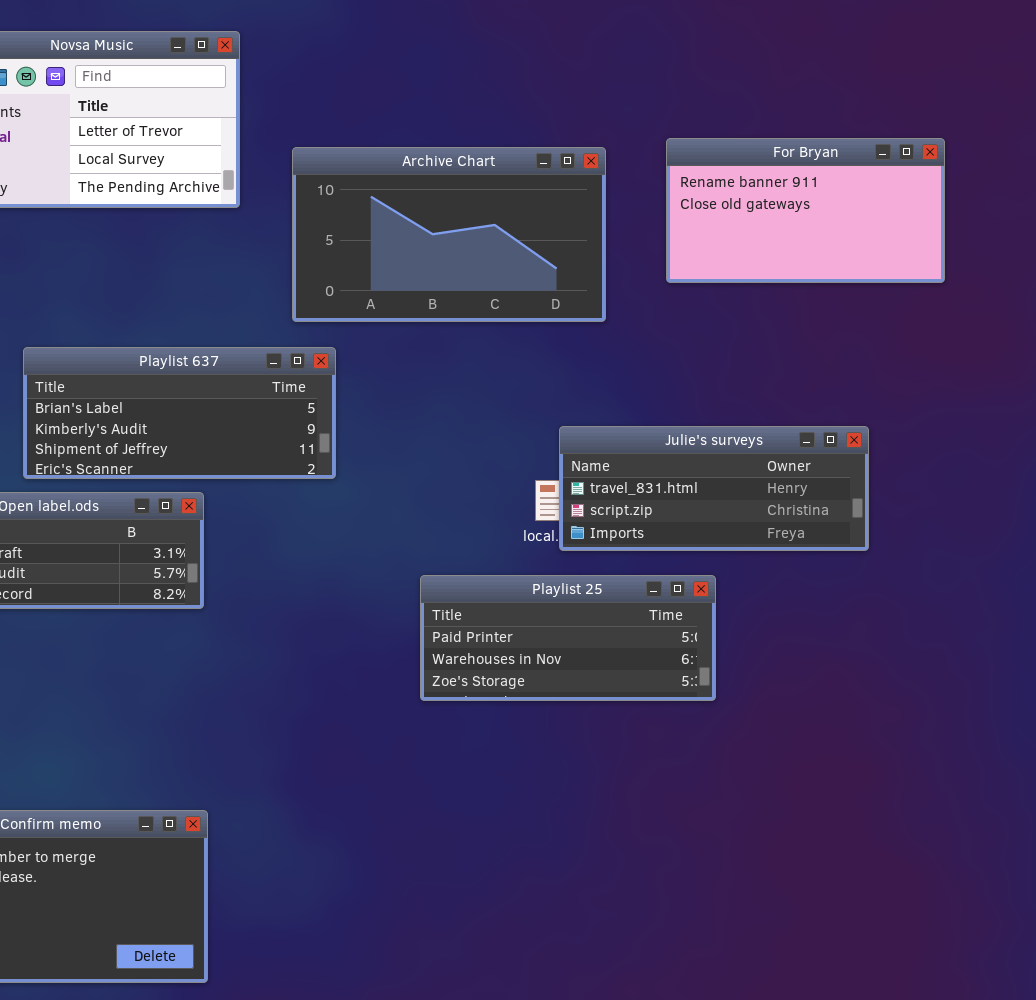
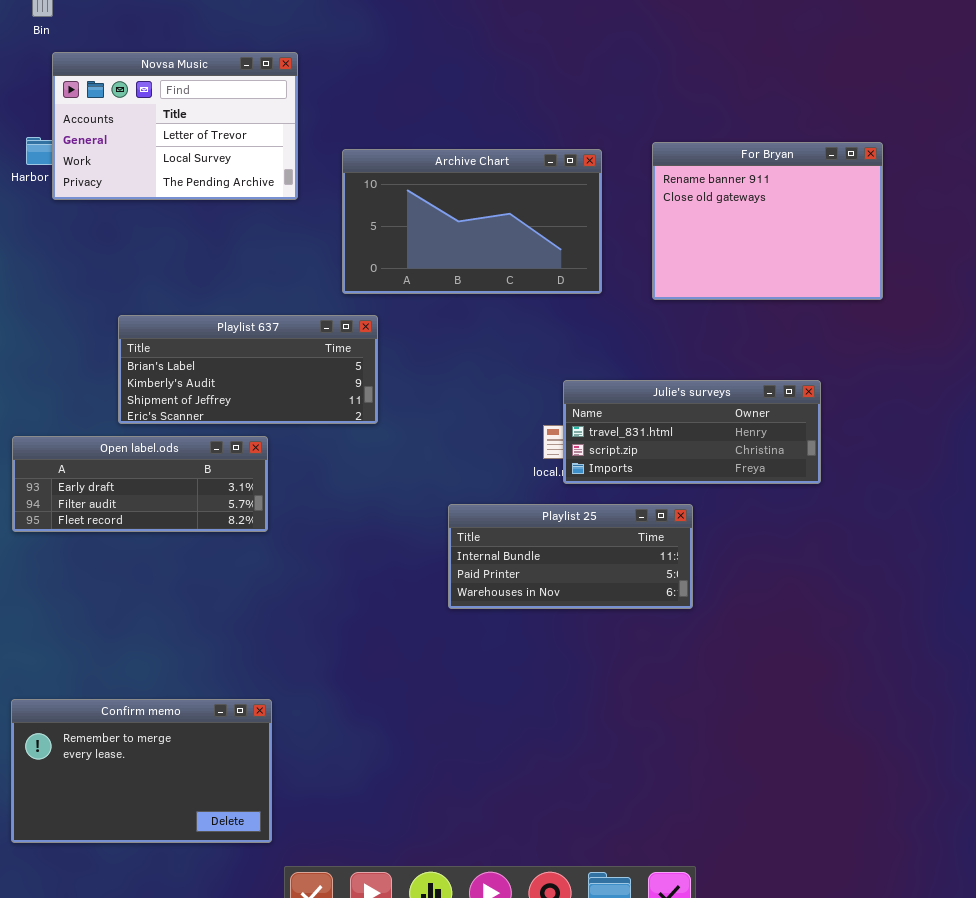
For Bryan: [666,138,945,283] -> [652,142,883,300], resized
Playlist 25: [420,575,716,701] -> [448,504,693,609], scrolled up 1 row

